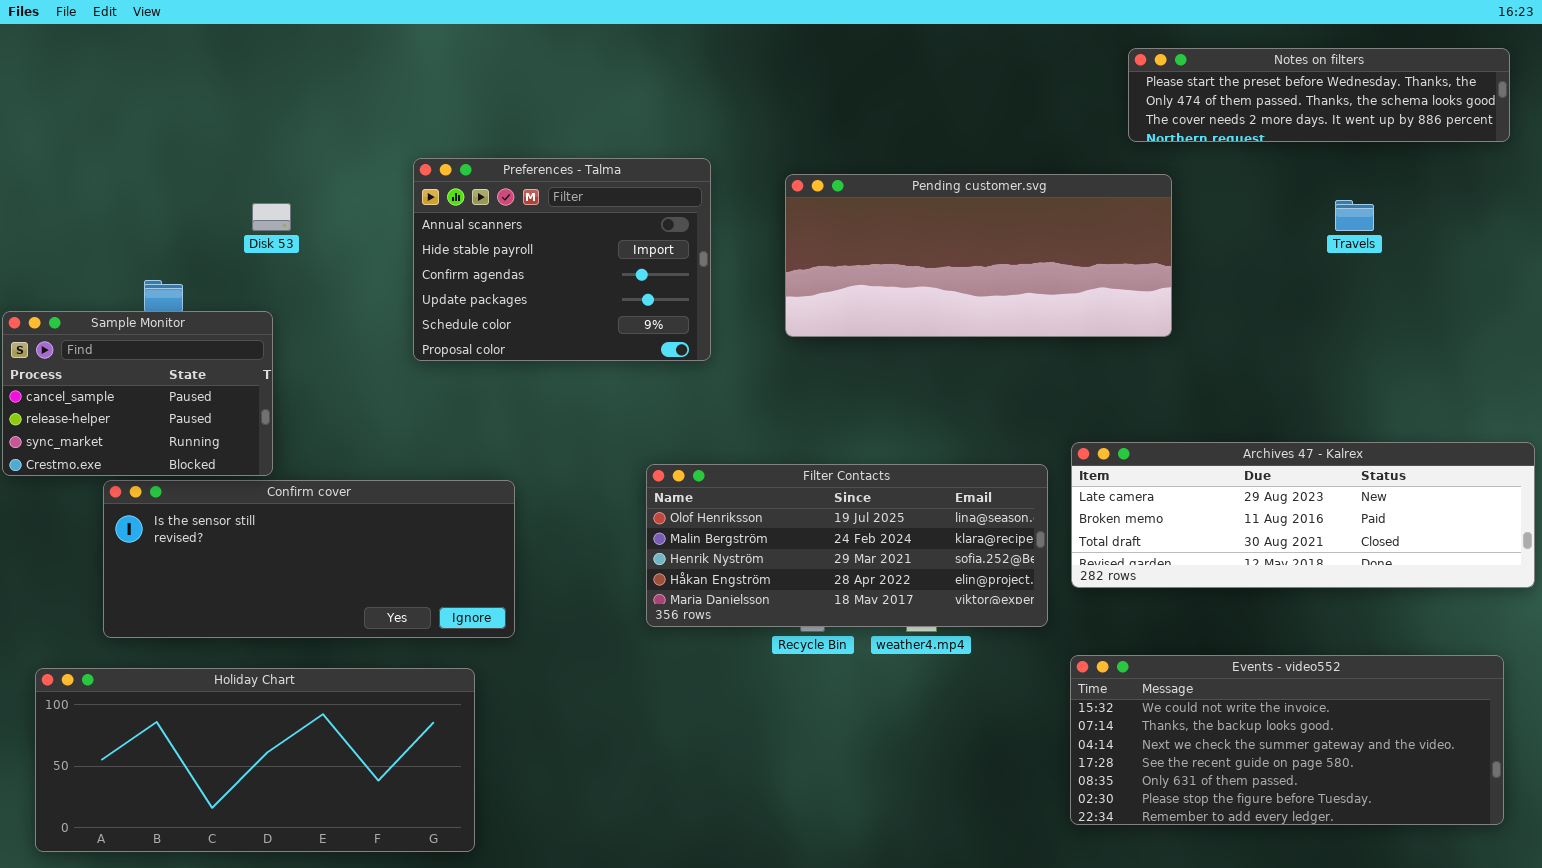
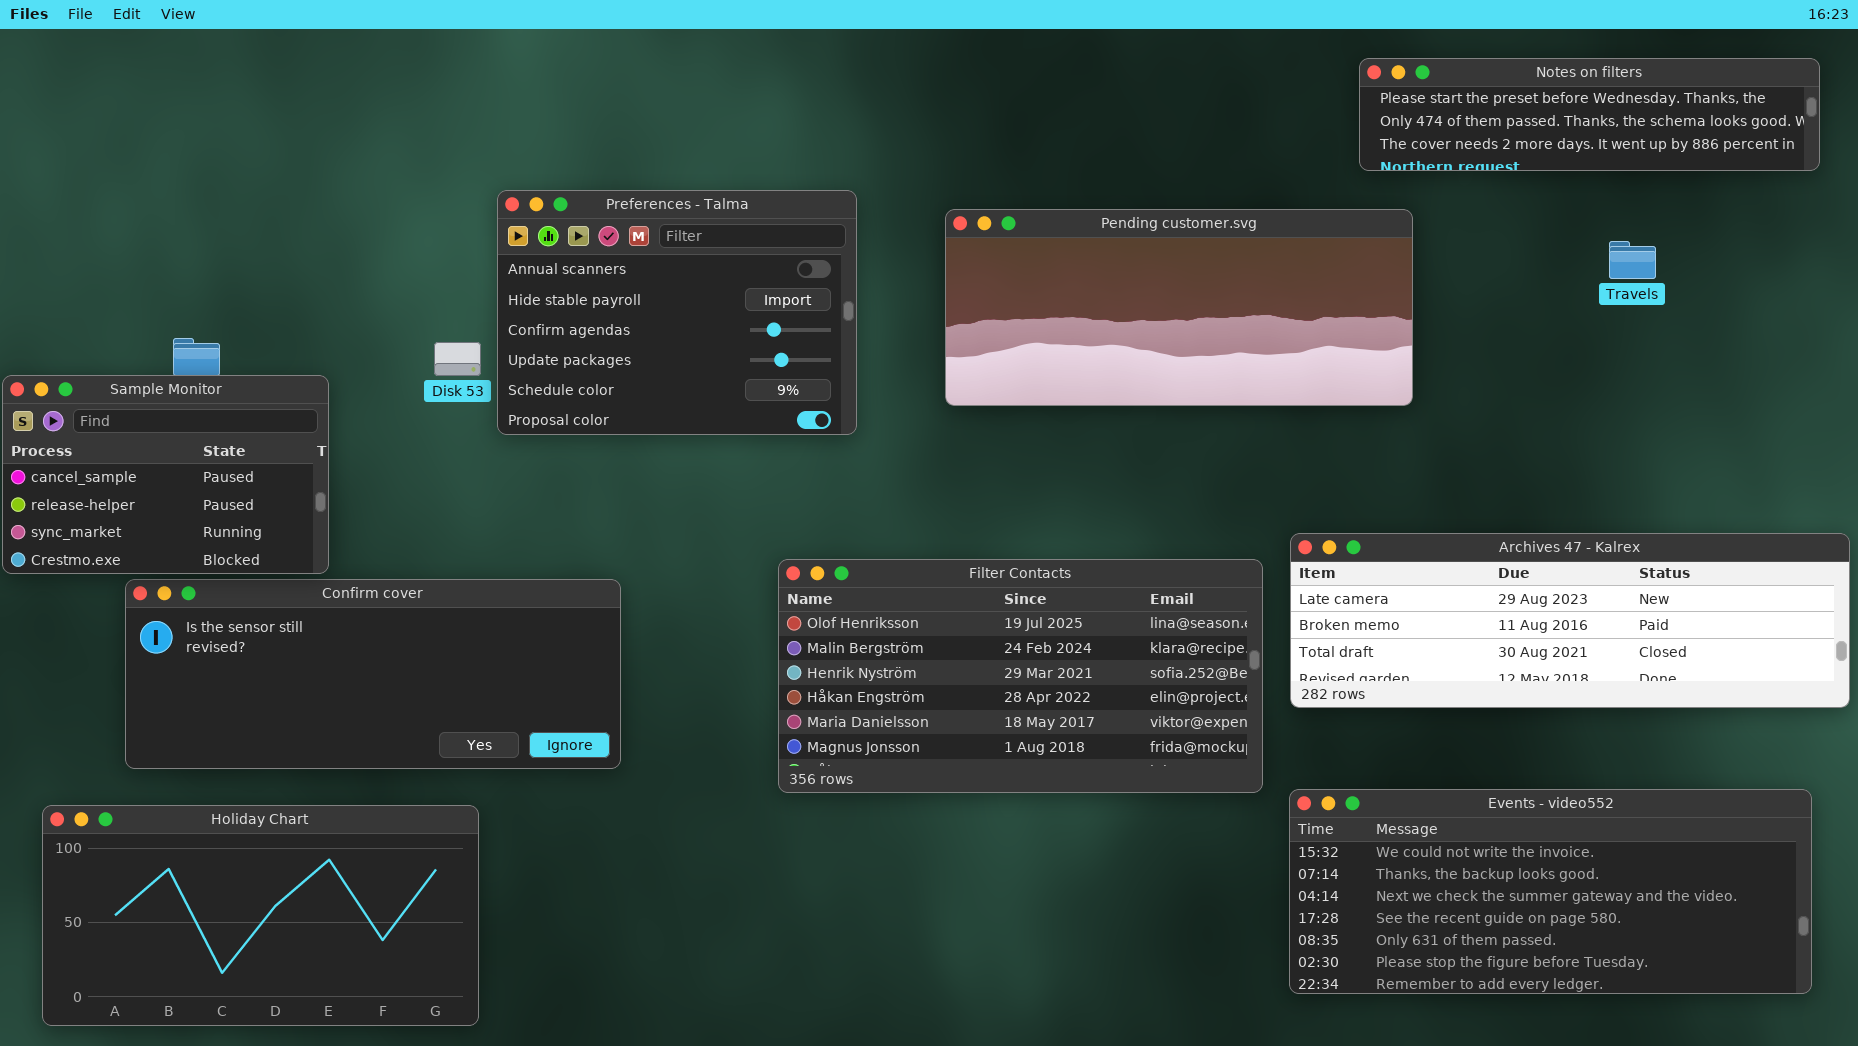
Disk 53: [252,203,291,231] -> [434,342,481,376], moved
Filter Contacts: [646,464,1048,627] -> [778,559,1263,793], resized
Holiday Chart: [35,668,475,852] -> [42,805,479,1026], resized

